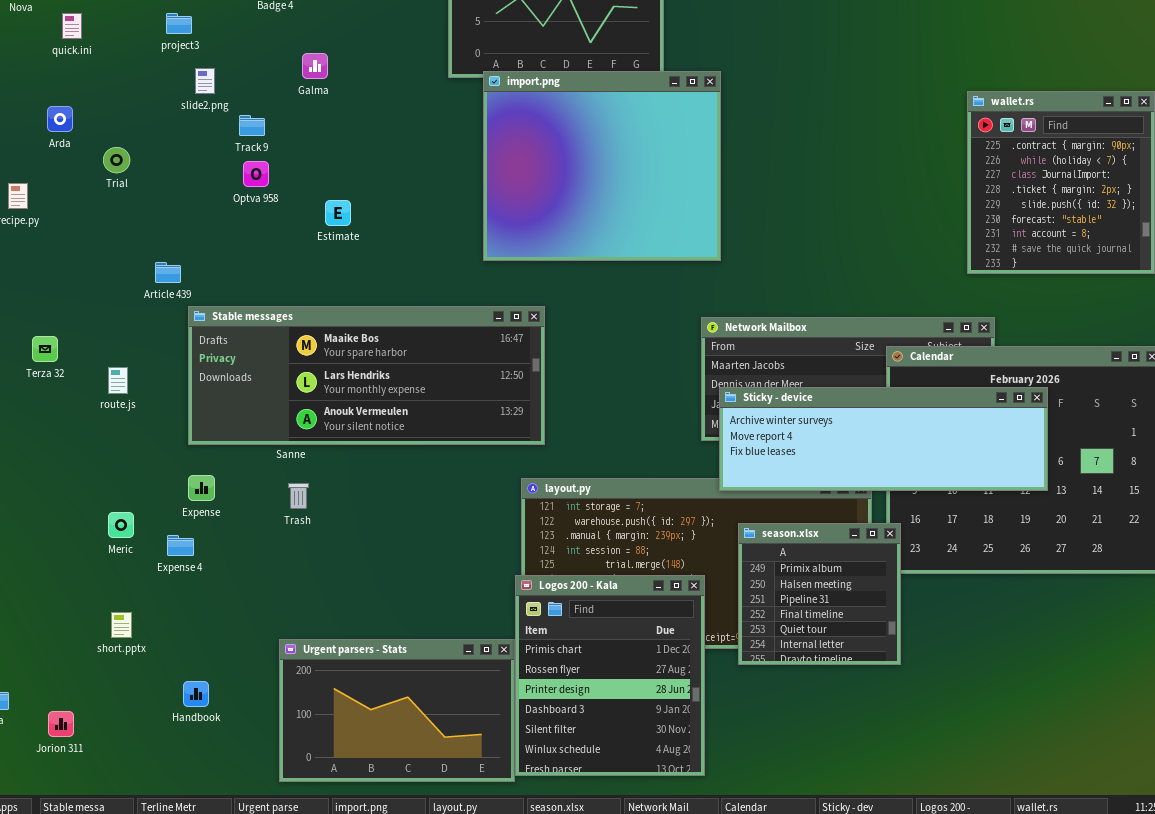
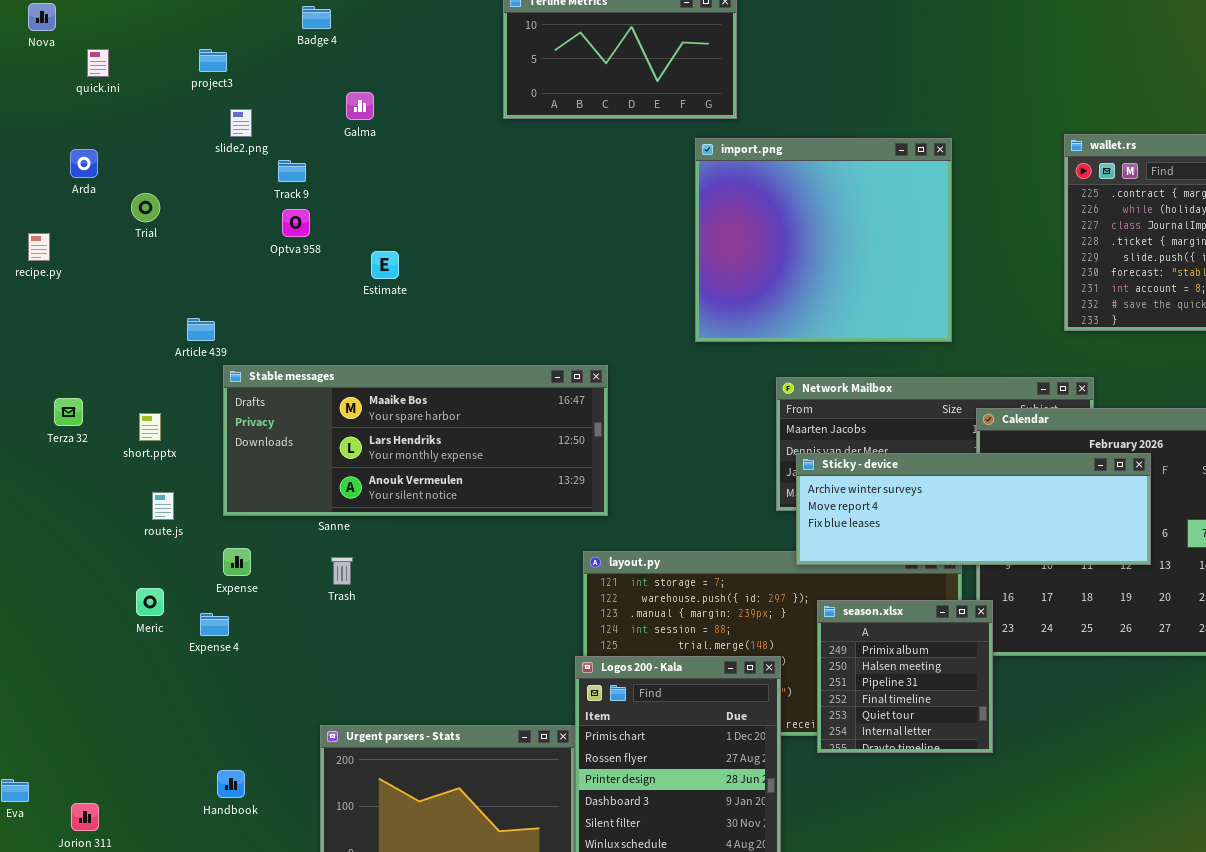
import.png: [483,71,721,261] -> [695,138,952,342], moved
route.js: [108,367,128,394] -> [152,492,174,520], moved
short.pptx: [111,612,132,638] -> [139,413,161,441], moved

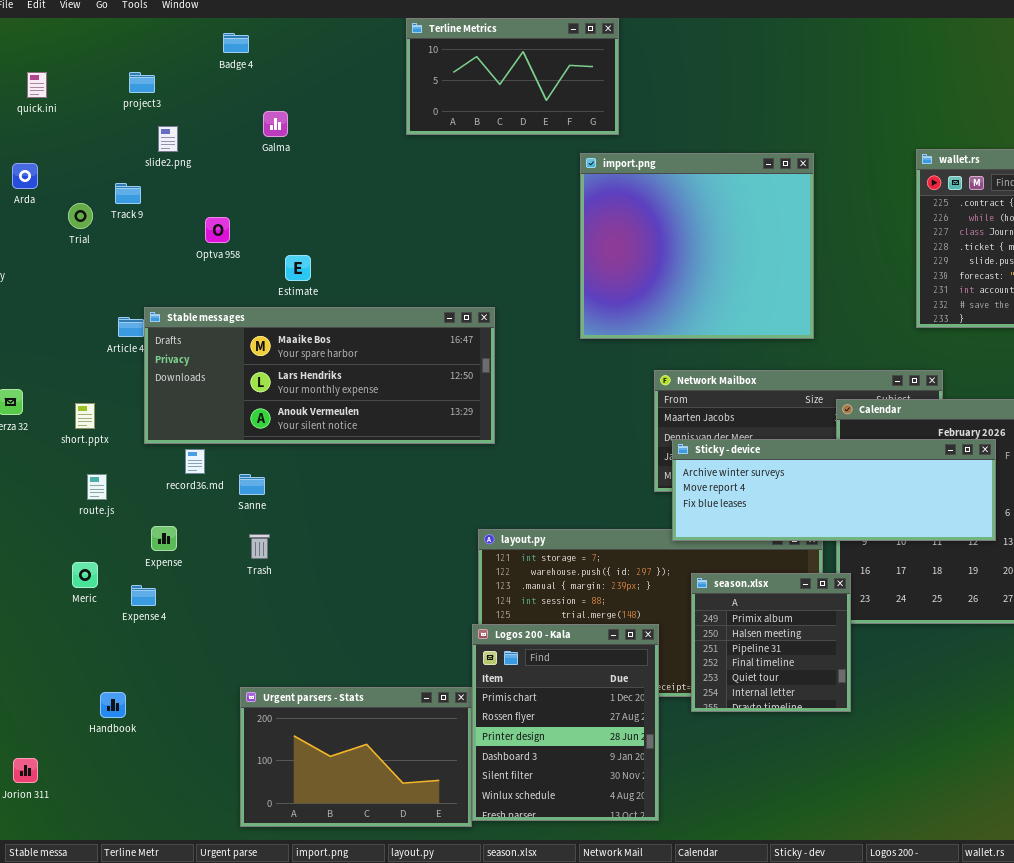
Track 9: [278,160,306,182] -> [115,183,141,204], moved
Stable messages: [223,365,608,516] -> [144,307,495,444], moved
Handbook: [217,770,245,798] -> [100,692,126,718], moved

